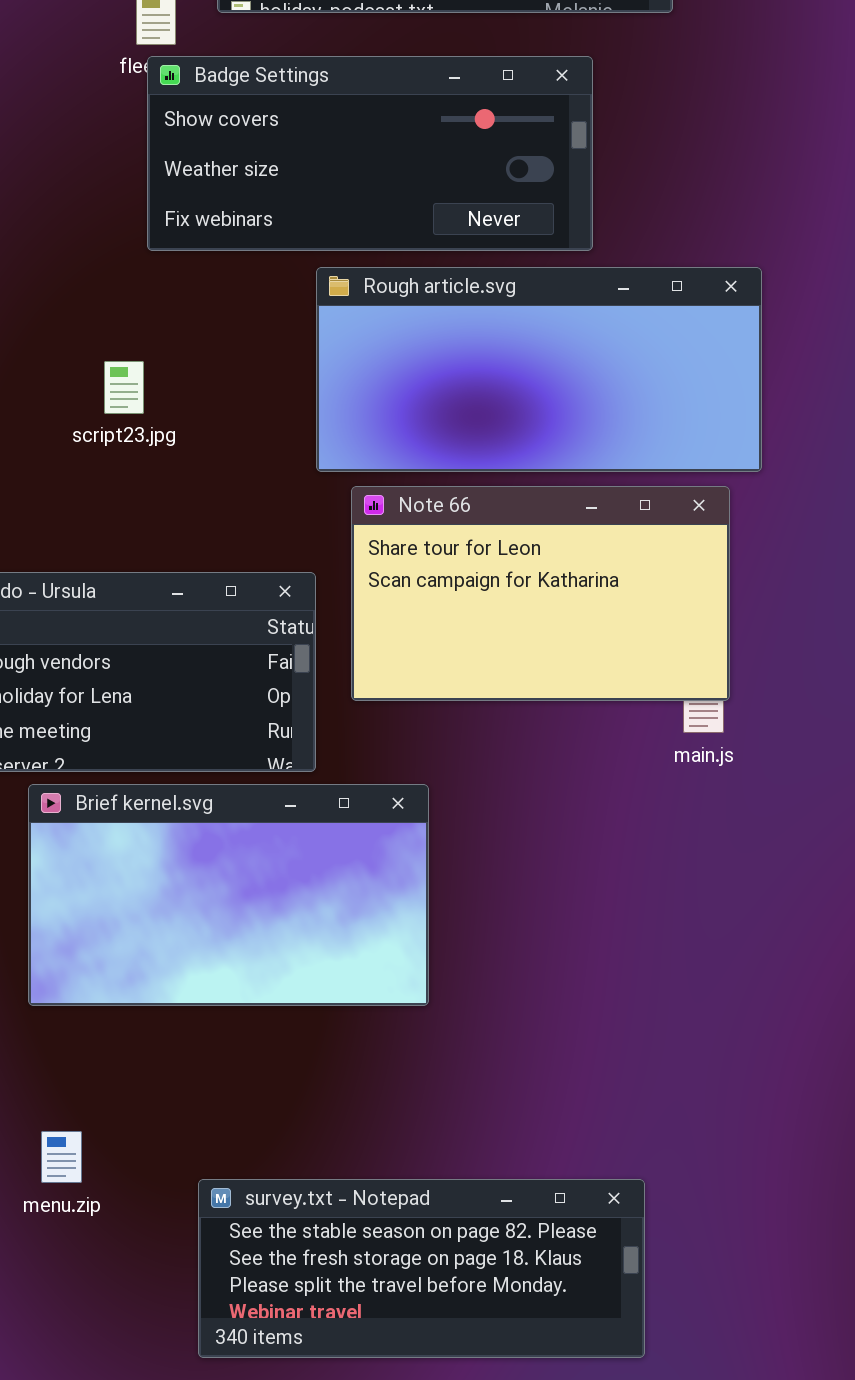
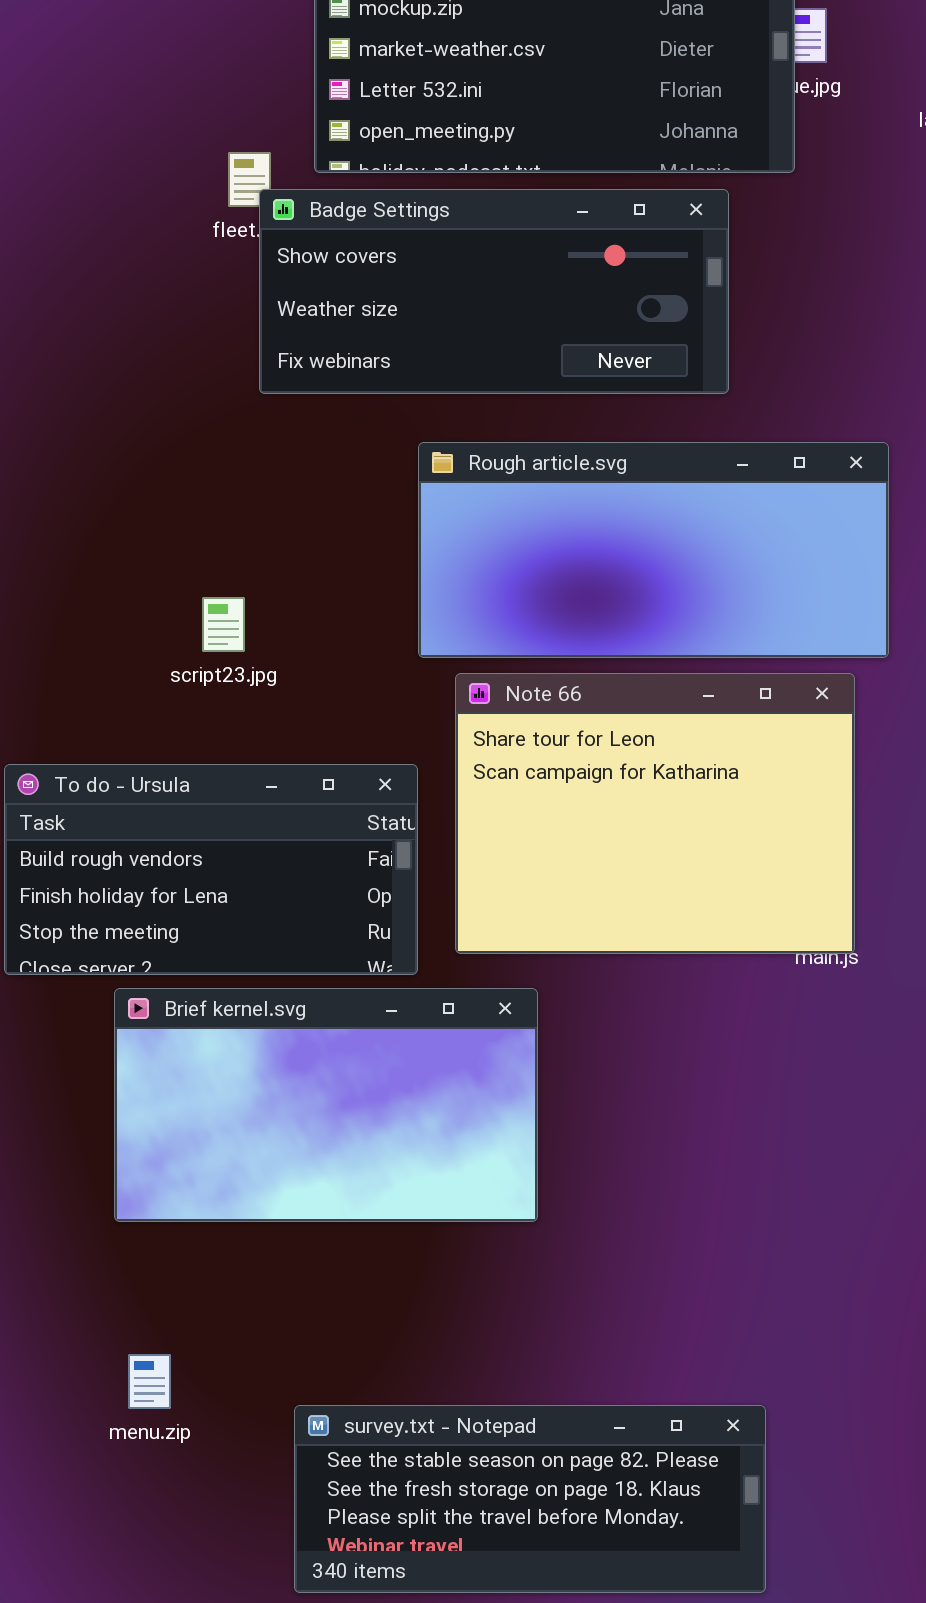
Badge Settings: [147,56,593,251] -> [259,189,729,394], moved
script23.jpg: [104,361,144,414] -> [202,597,245,652], moved
Note 66: [351,486,730,701] -> [455,673,855,954], resized

